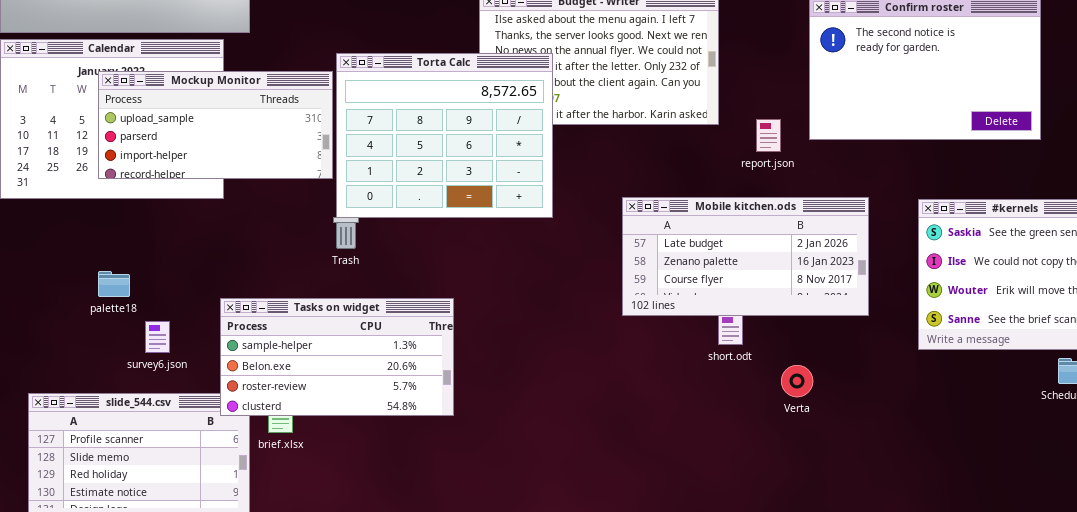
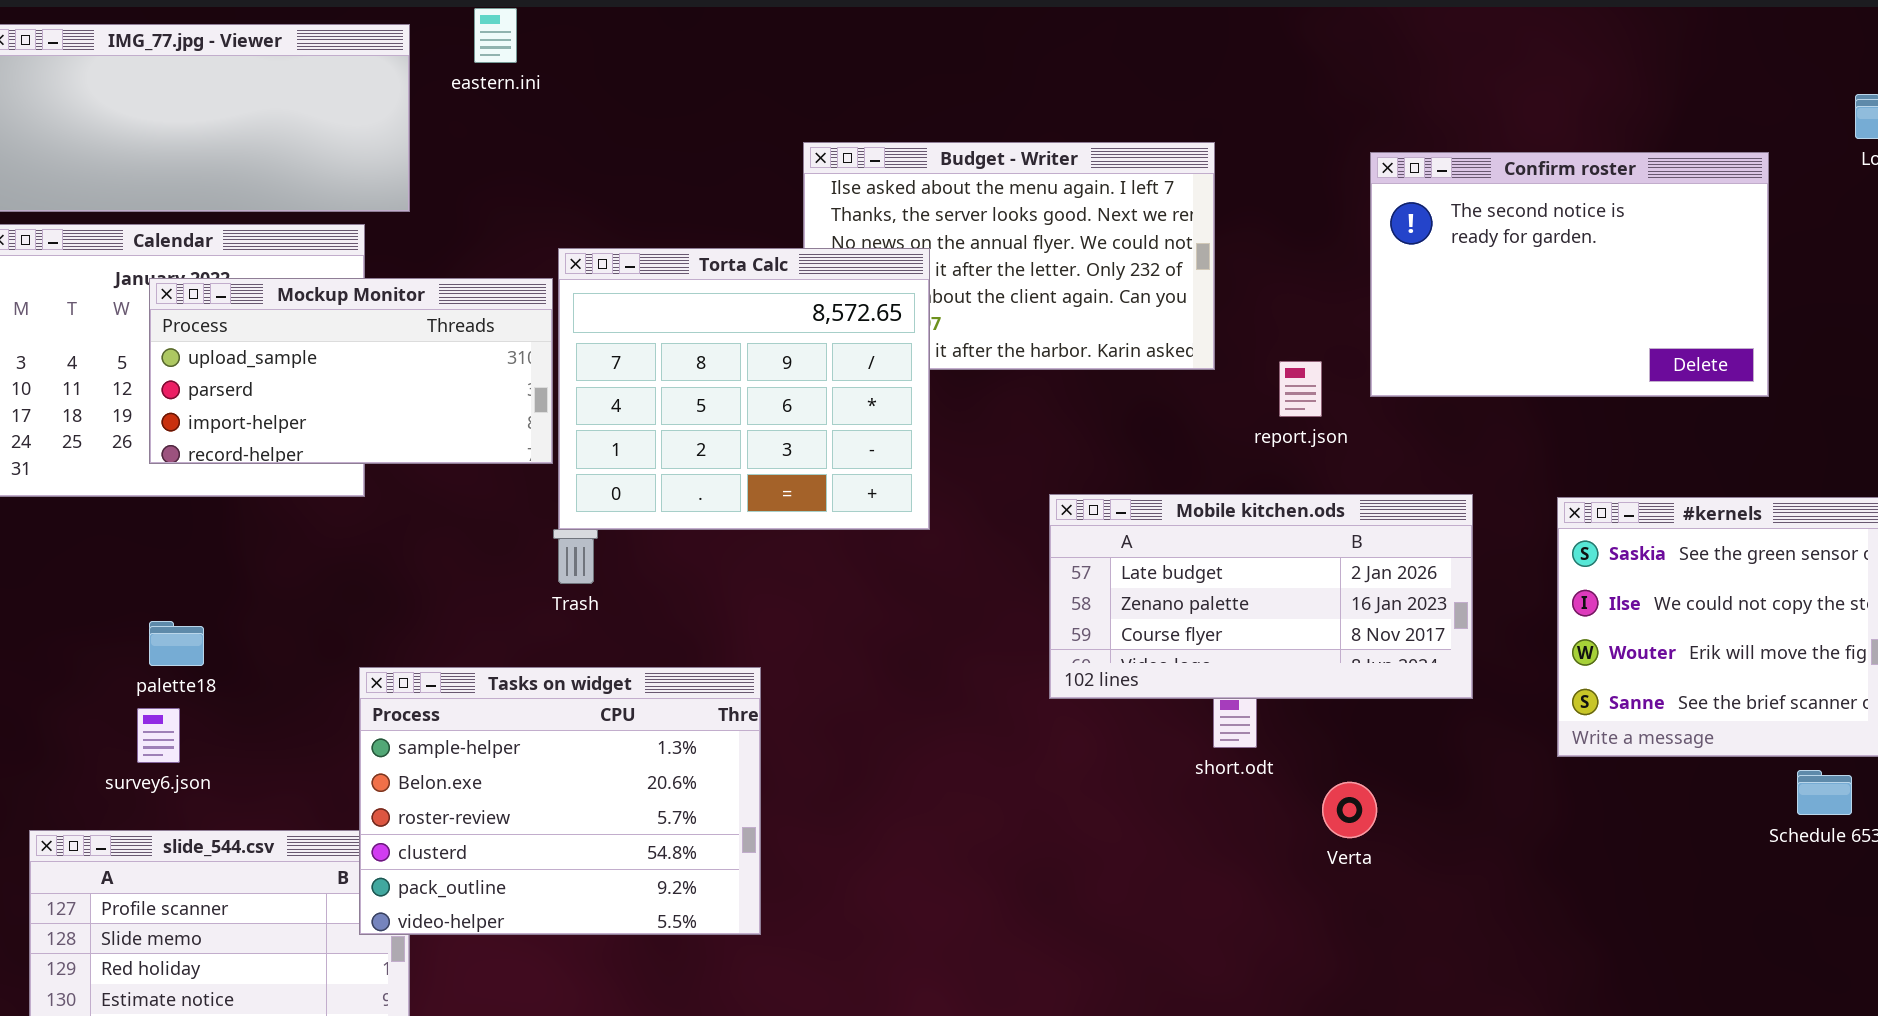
Tasks on widget: [220,298,454,416] -> [359,667,761,935], resized
survey6.json: [145,321,170,353] -> [137,708,180,763], moved

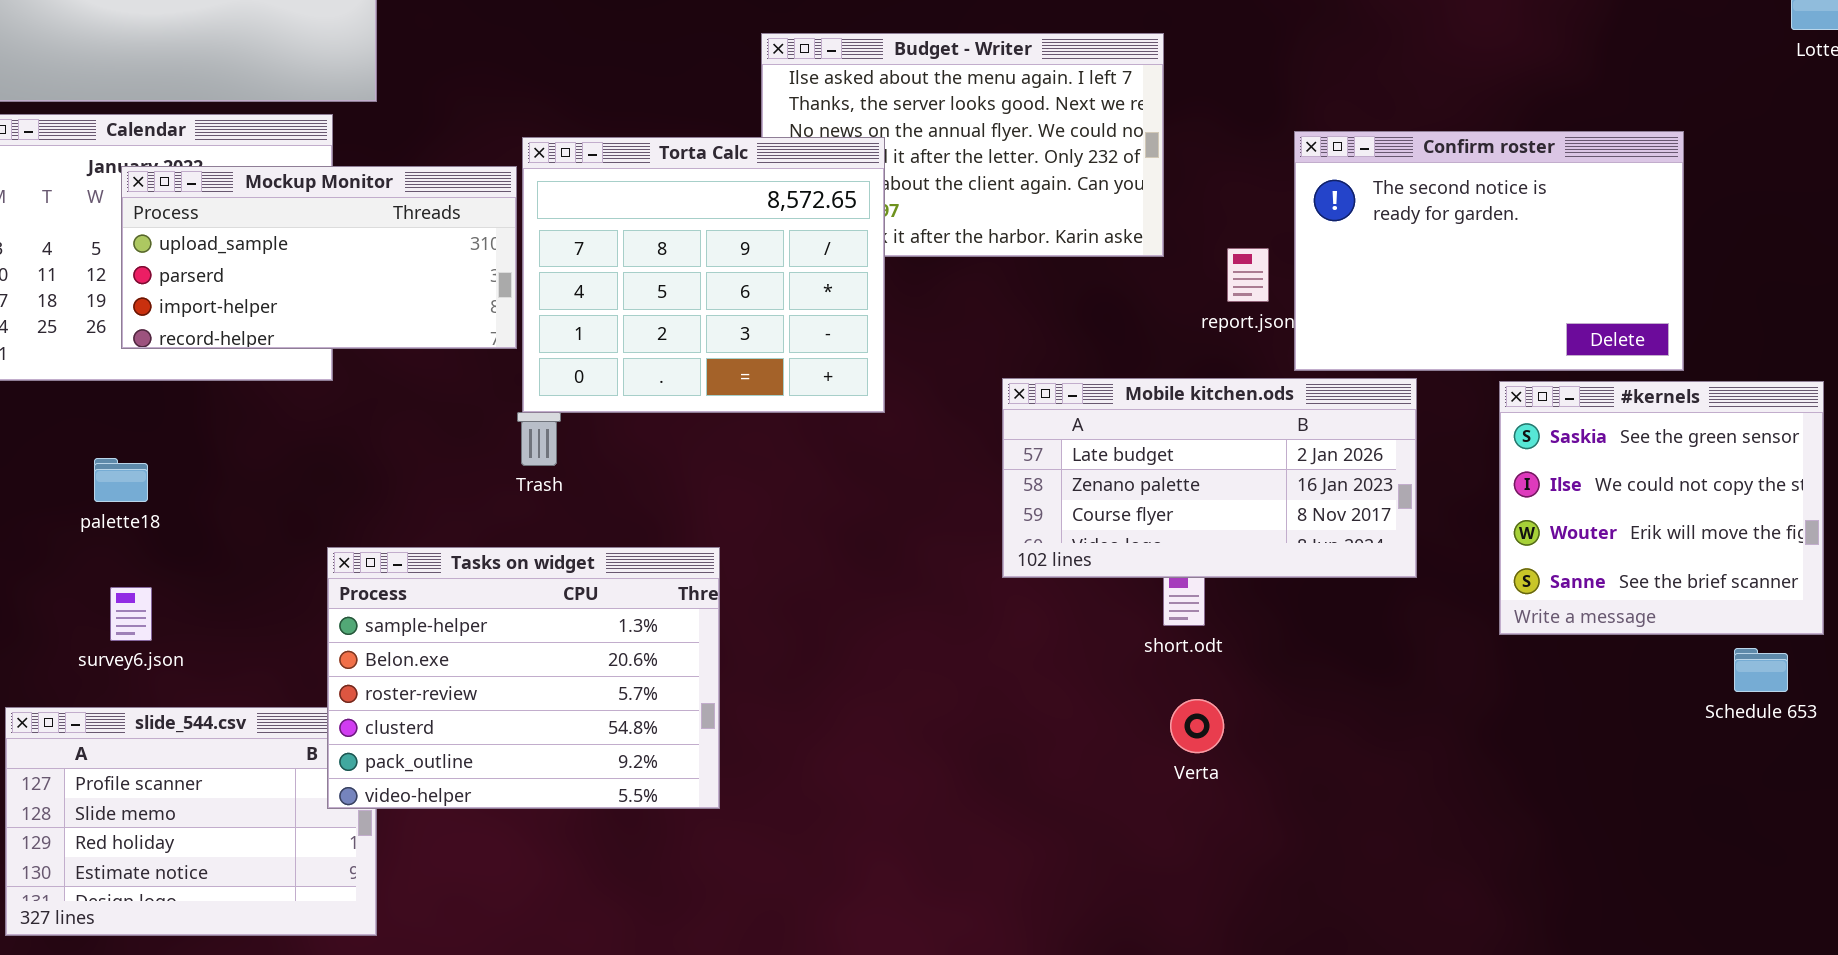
Confirm roster: [1370,152,1769,397] -> [1294,131,1684,371], moved
palette18: [149,621,204,666] -> [94,458,148,502], moved
Verta: [1322,782,1377,838] -> [1170,699,1224,753], moved

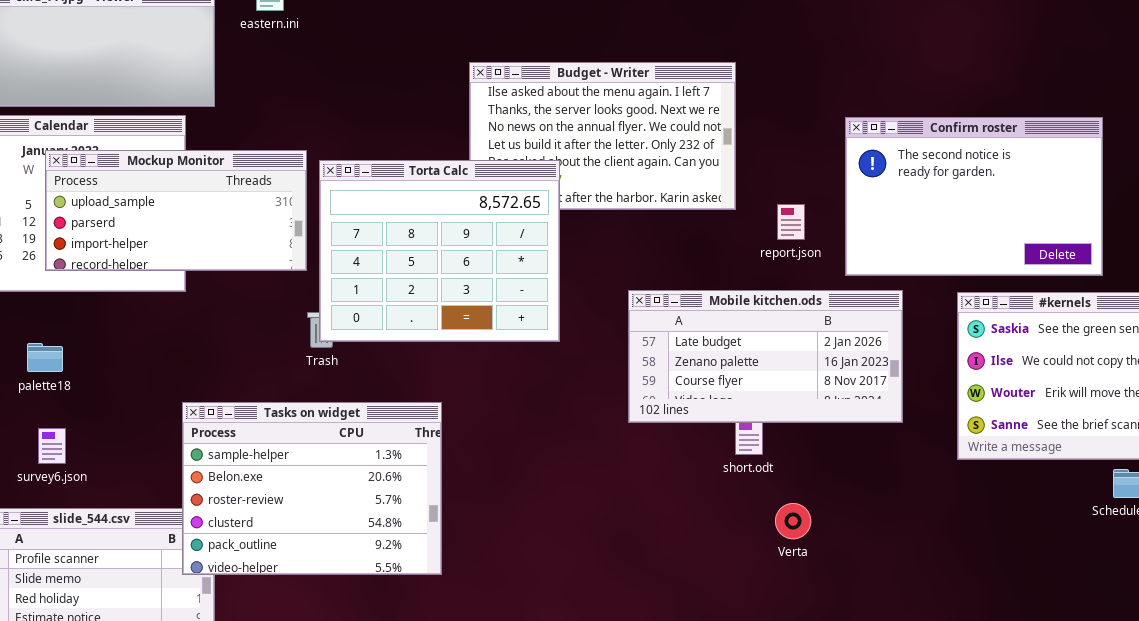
Confirm roster: [1294,131,1684,371] -> [845,117,1103,276], moved
Torta Calc: [522,137,885,413] -> [319,160,560,342], moved
Verta: [1170,699,1224,753] -> [775,503,811,539], moved

